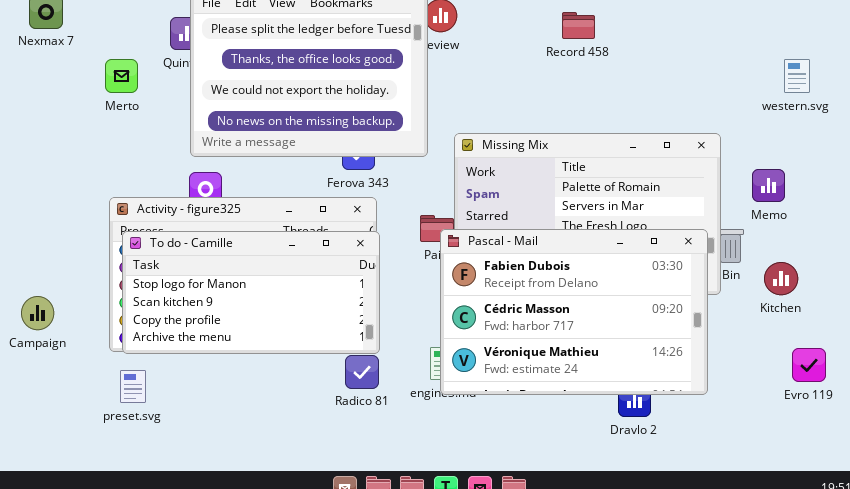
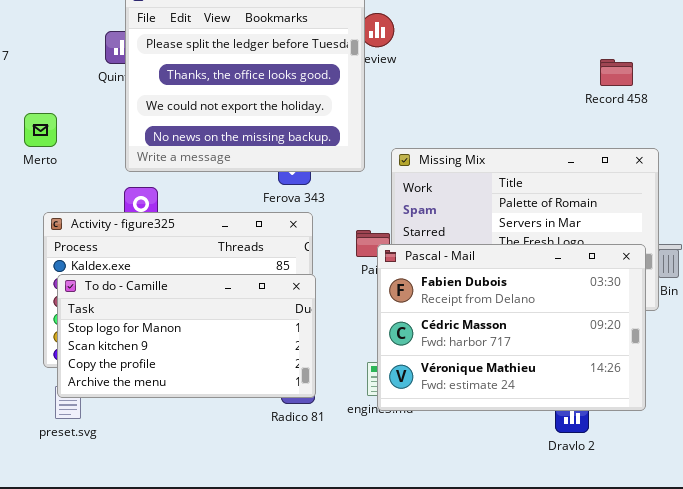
Record 458: [562,12,595,39] -> [600,59,633,86], moved
Merto: [105,59,138,93] -> [24,113,57,147], moved
To do - Camille: [122,231,380,354] -> [57,274,316,398], moved

